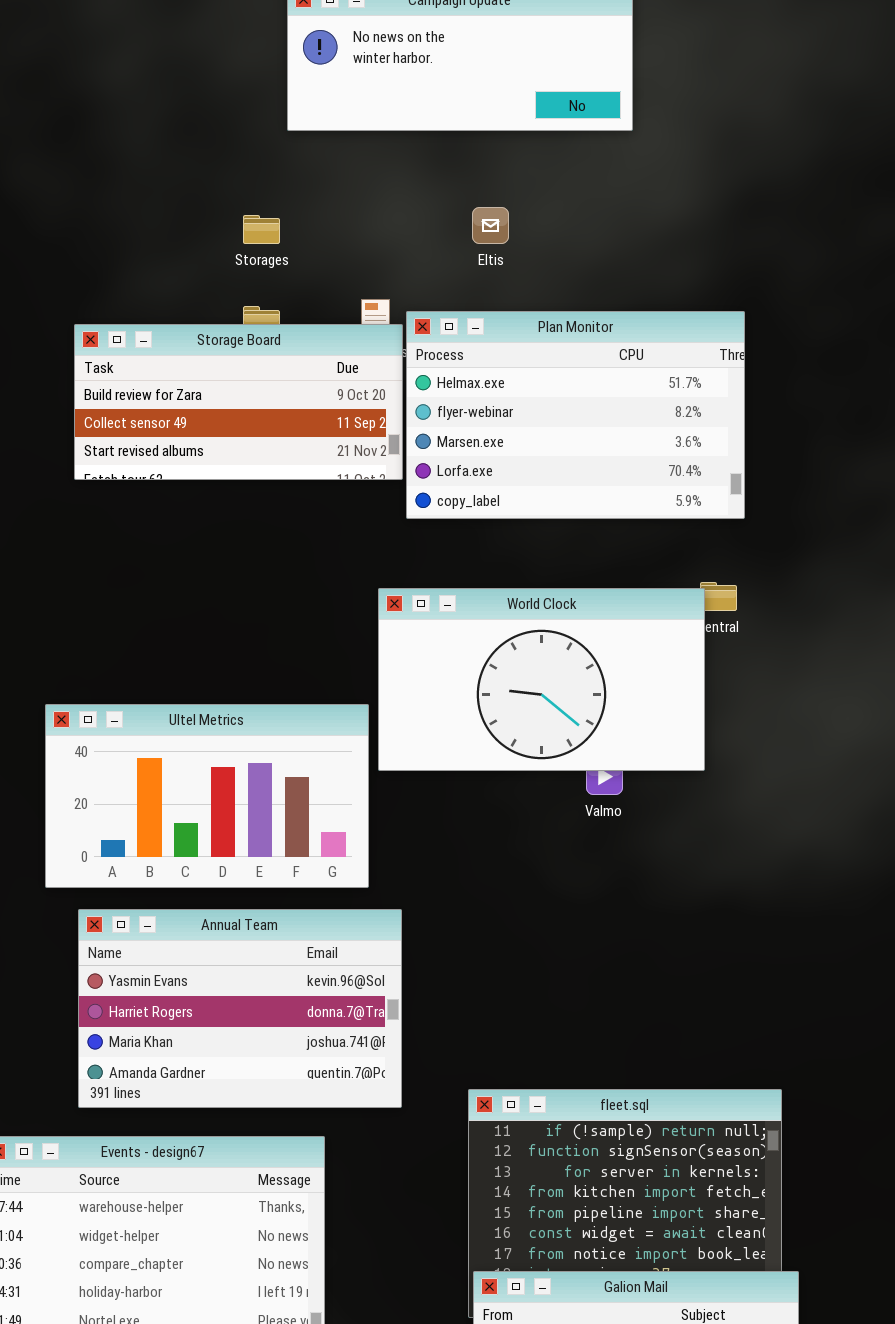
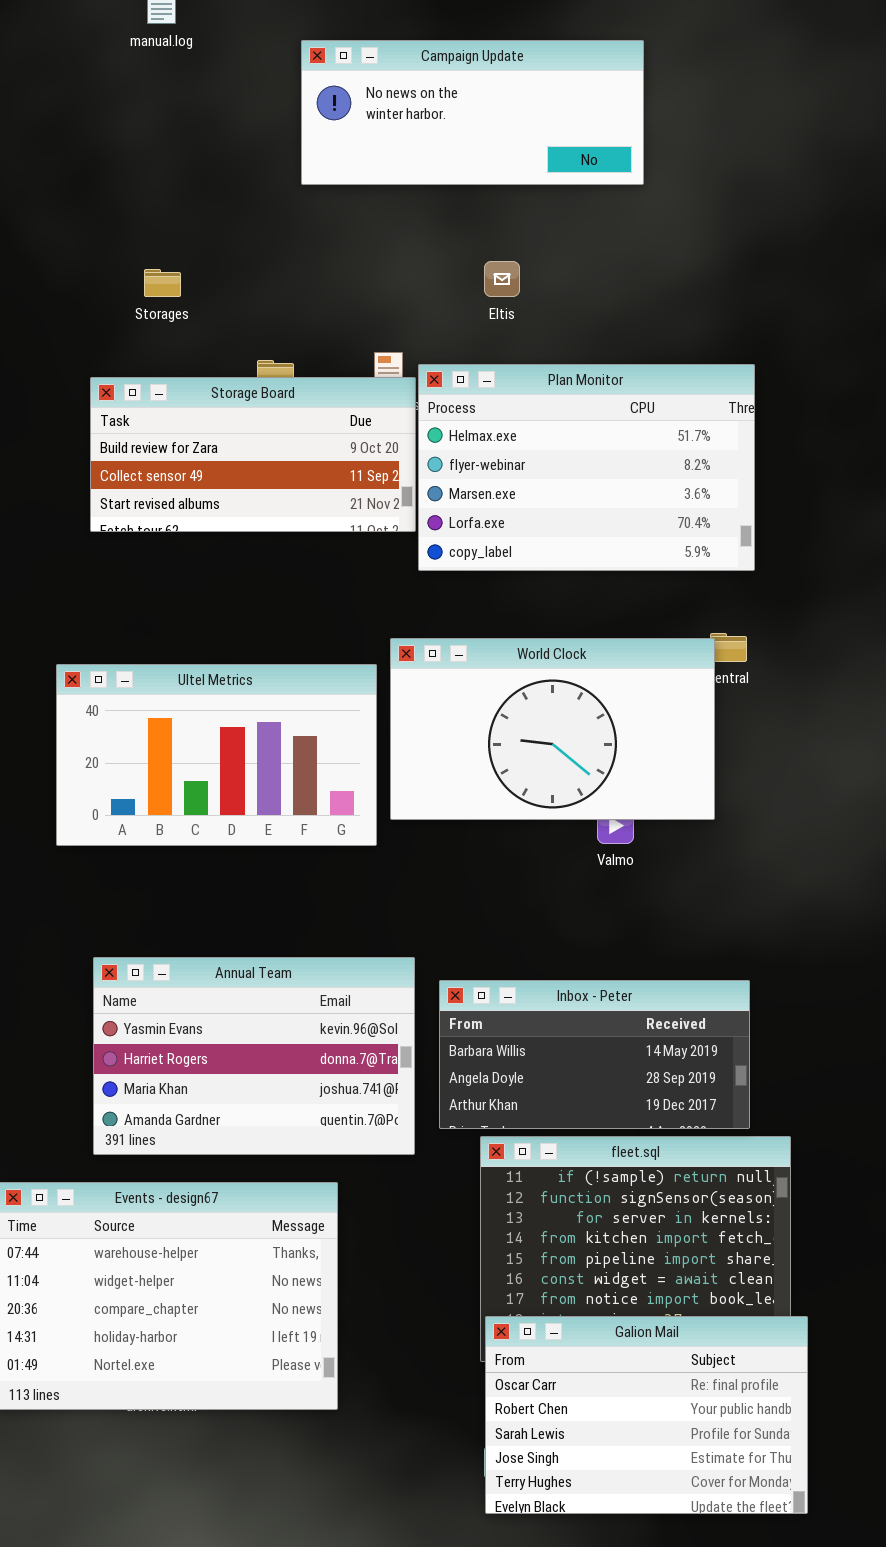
Storages: [243,215,280,244] -> [144,269,181,297], moved
Ultel Metrics: [45,704,369,888] -> [56,664,377,846], moved
Inbox - Peter: none -> [439,980,750,1129], opened

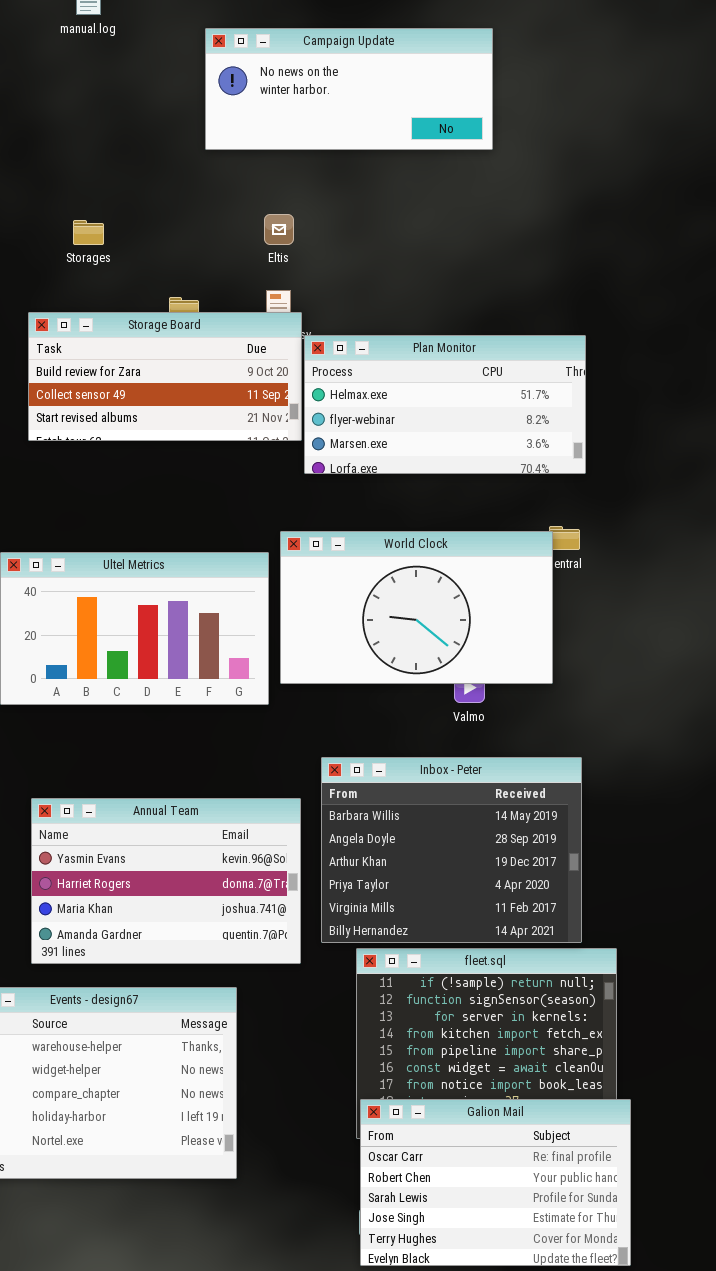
Eltis: [484,261,520,297] -> [264,214,294,245], moved
Plan Monitor: [418,364,755,571] -> [304,335,586,474], resized
Inbox - Peter: [439,980,750,1129] -> [321,757,582,943], resized

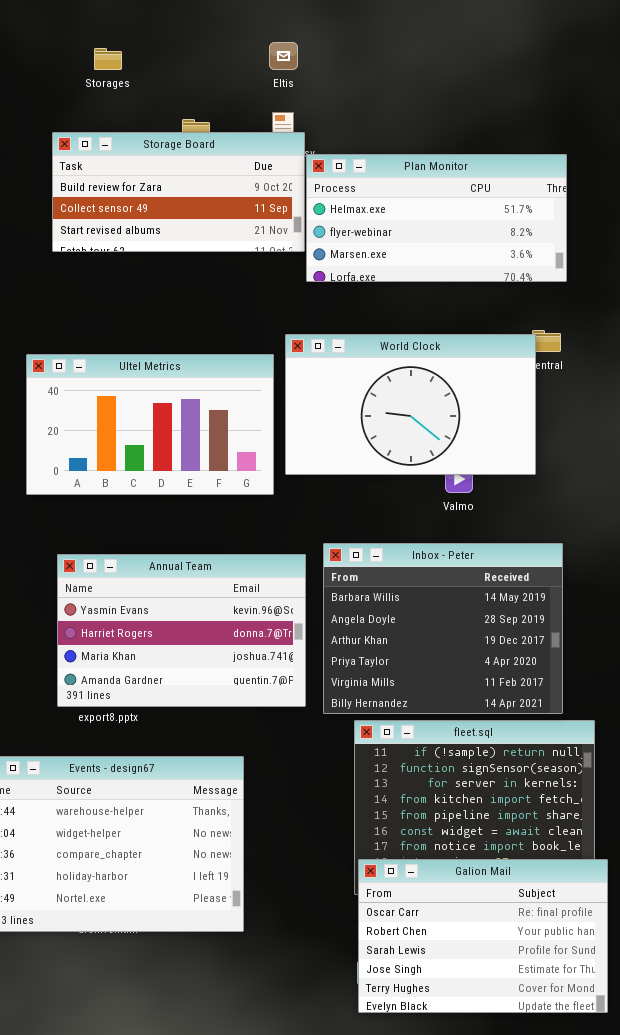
Annual Team: [31,798,301,964] -> [57,554,306,707], moved

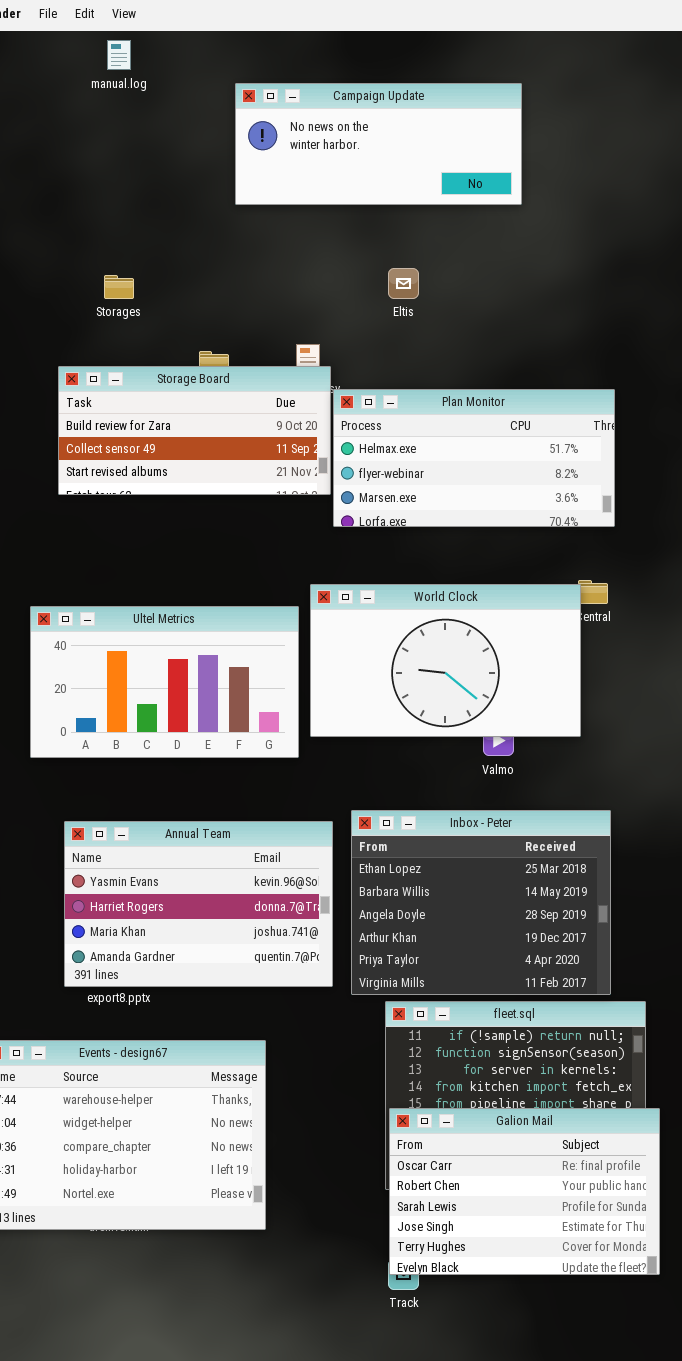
Eltis: [269,42,298,70] -> [388,268,419,299], moved
Inbox - Peter: [323,543,563,714] -> [351,810,611,995], scrolled up 1 row
Galion Mail: [358,859,608,1013] -> [389,1108,660,1275], moved

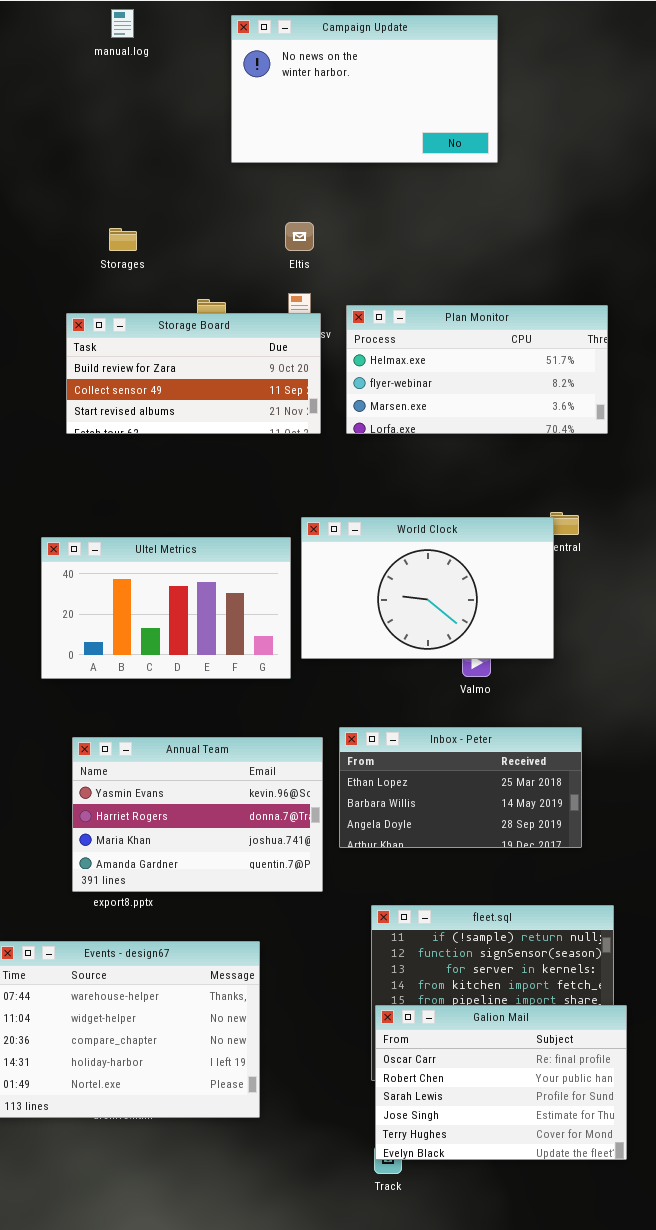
Campaign Update: [235,83,522,205] -> [231,15,498,163], resized
Eltis: [388,268,419,299] -> [285,222,314,251], moved
Plan Monitor: [333,389,615,527] -> [346,305,608,434], moved
Inbox - Peter: [351,810,611,995] -> [339,727,582,848], resized

